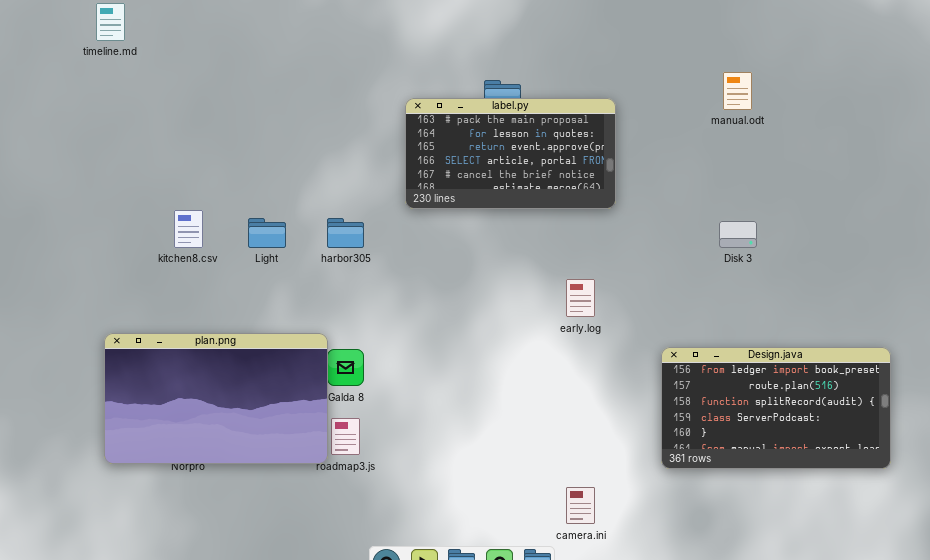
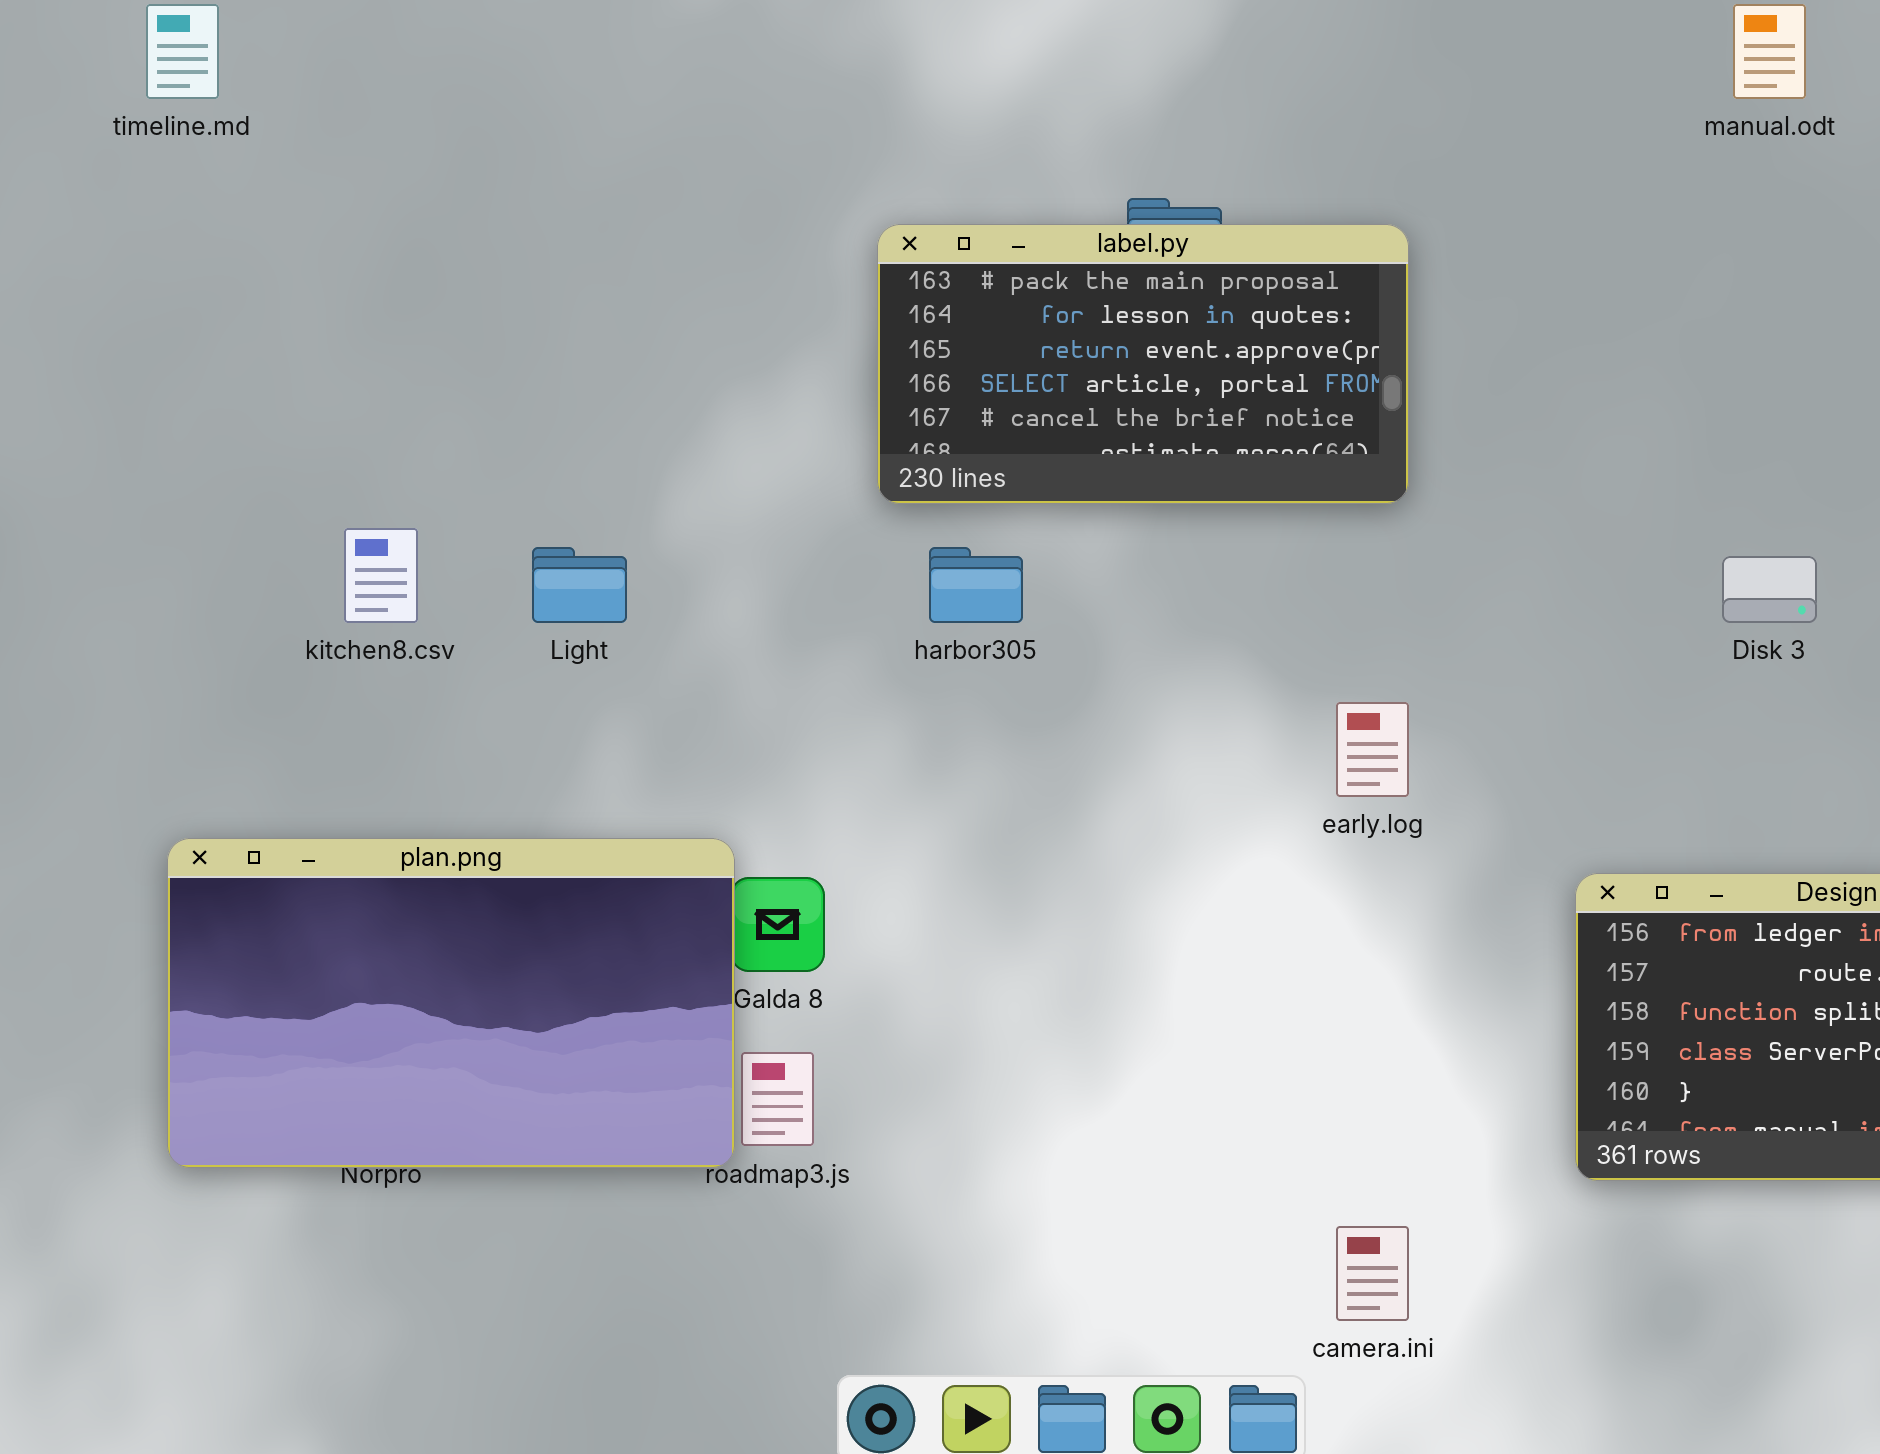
manual.odt: [723,72,752,110] -> [1733,4,1806,99], moved
label.py: [405,98,616,209] -> [877,224,1409,504], moved
harbor305: [327,218,364,248] -> [929,547,1023,623], moved

